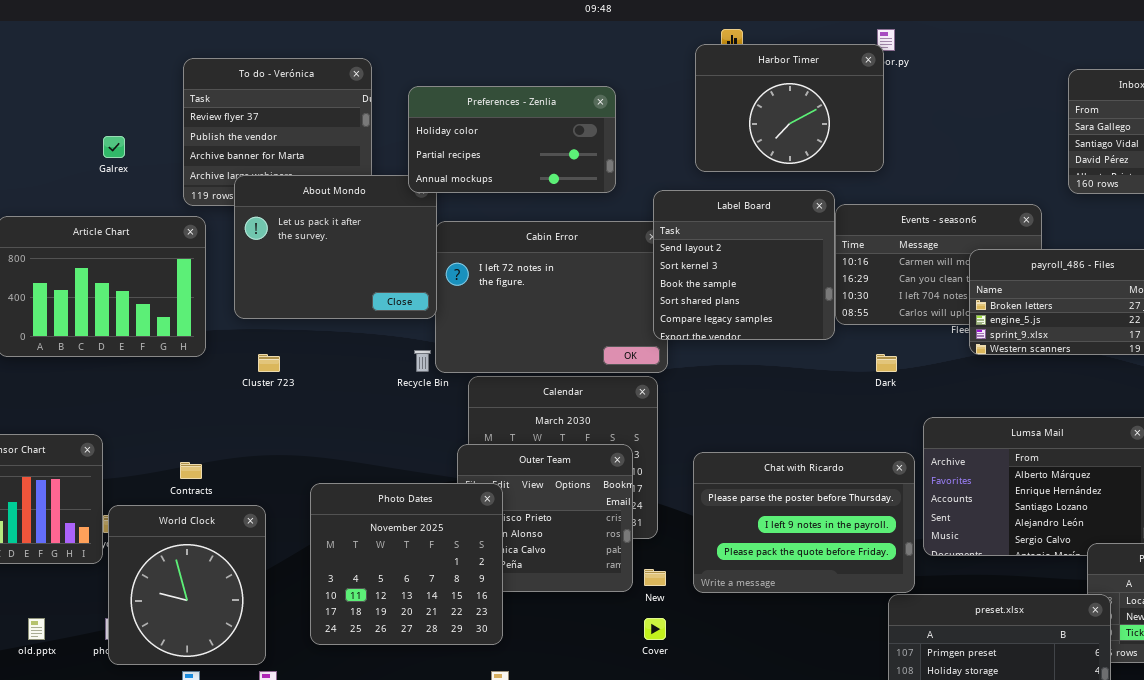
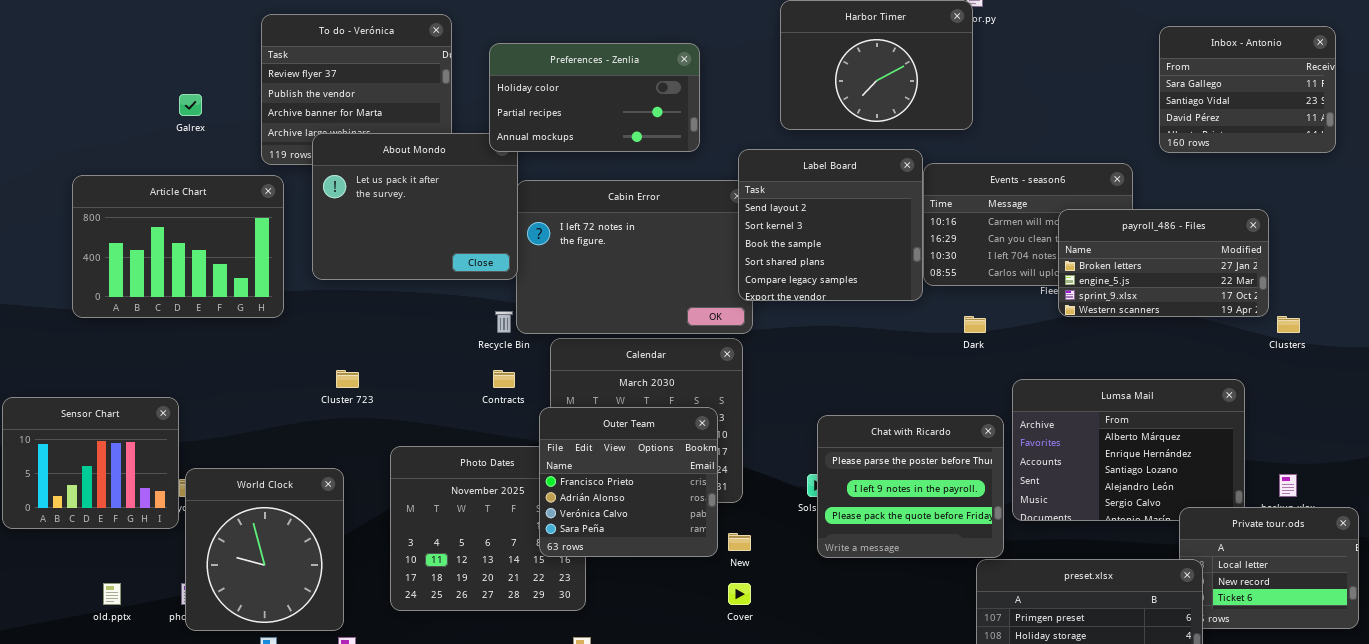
Cluster 723: [258,354,280,372] -> [336,370,359,388], moved
Outer Team: [457,444,633,592] -> [539,407,718,557], raised
Chat with Ricardo: [693,452,915,593] -> [817,415,1004,558], resized
Contracts: [180,462,202,479] -> [493,370,515,388], moved

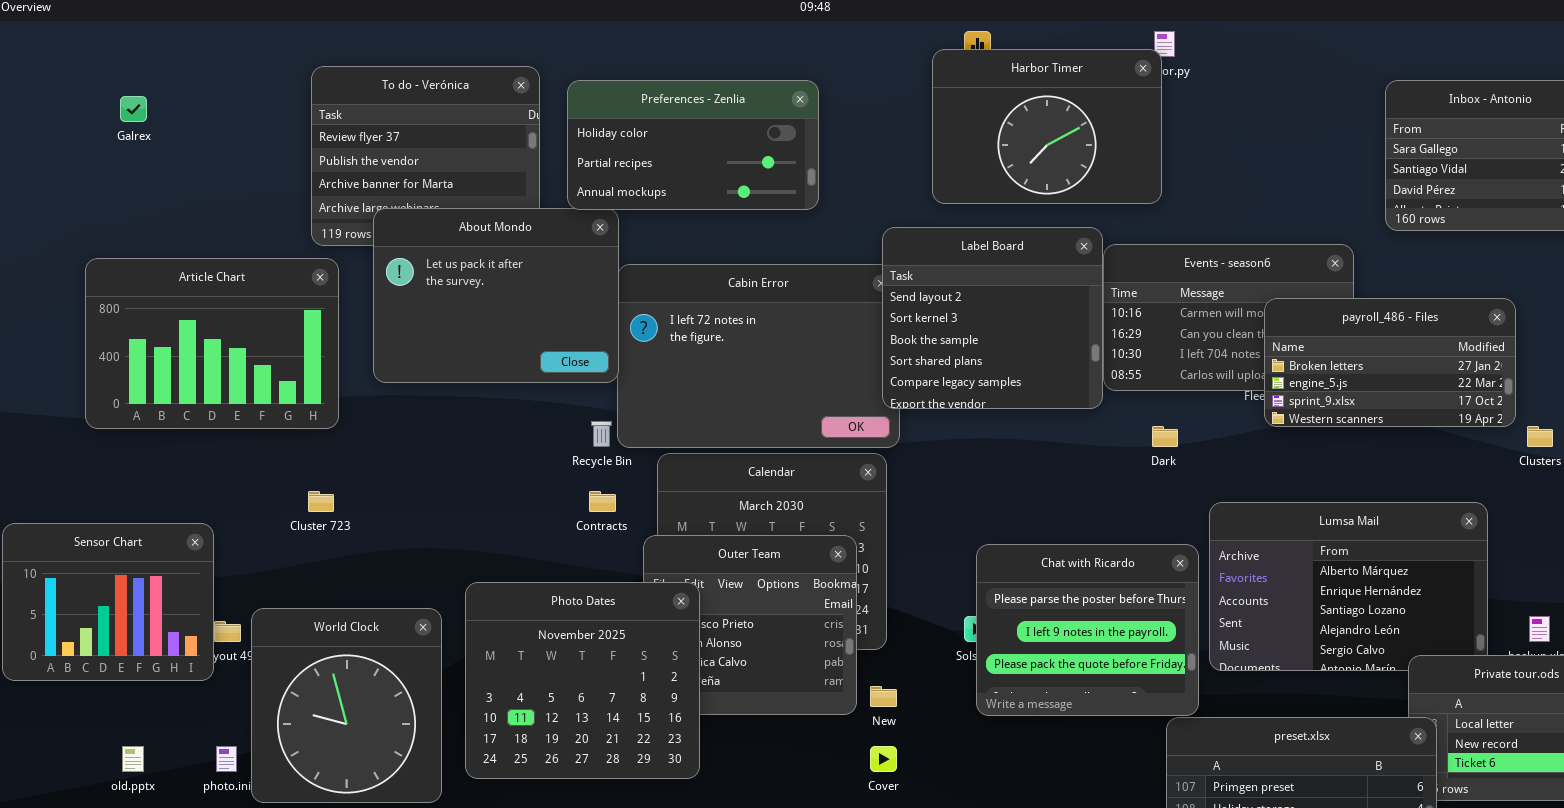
Preferences - Zenlia: [489,43,700,152] -> [567,80,819,210], moved
Galrex: [179,94,202,116] -> [120,96,147,122], moved
Cluster 723: [336,370,359,388] -> [308,491,334,512], moved
Photo Dates: [390,446,586,611] -> [465,582,700,779], raised
World Clock: [185,468,344,631] -> [251,608,442,803], moved

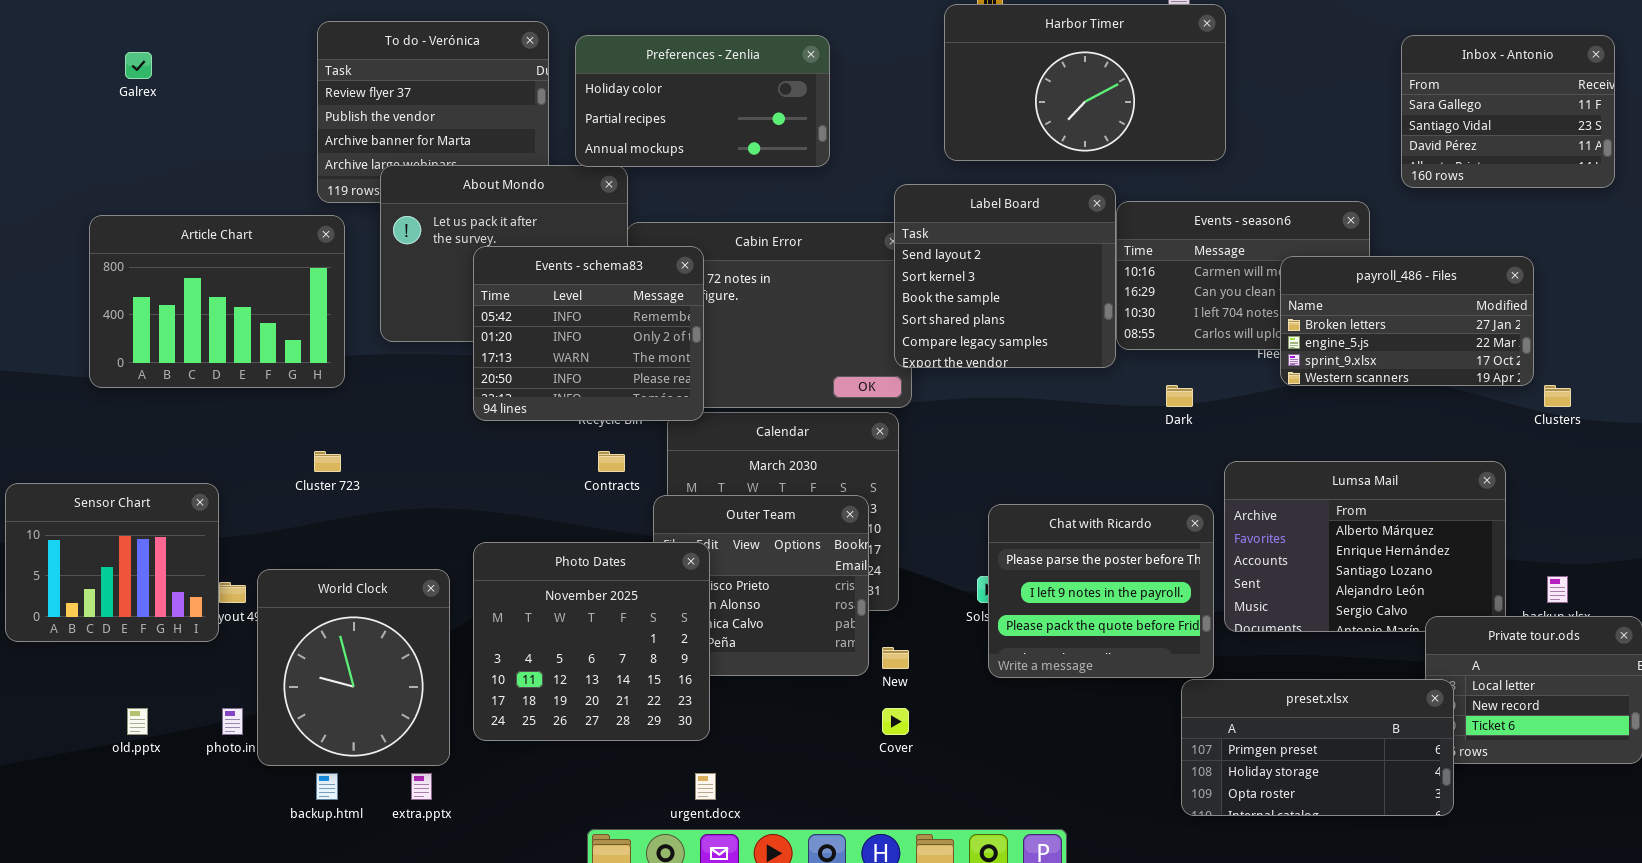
Harbor Timer: [932,49,1162,204] -> [944,4,1226,161], resized
Events - schema83: none -> [473,246,704,421], opened

